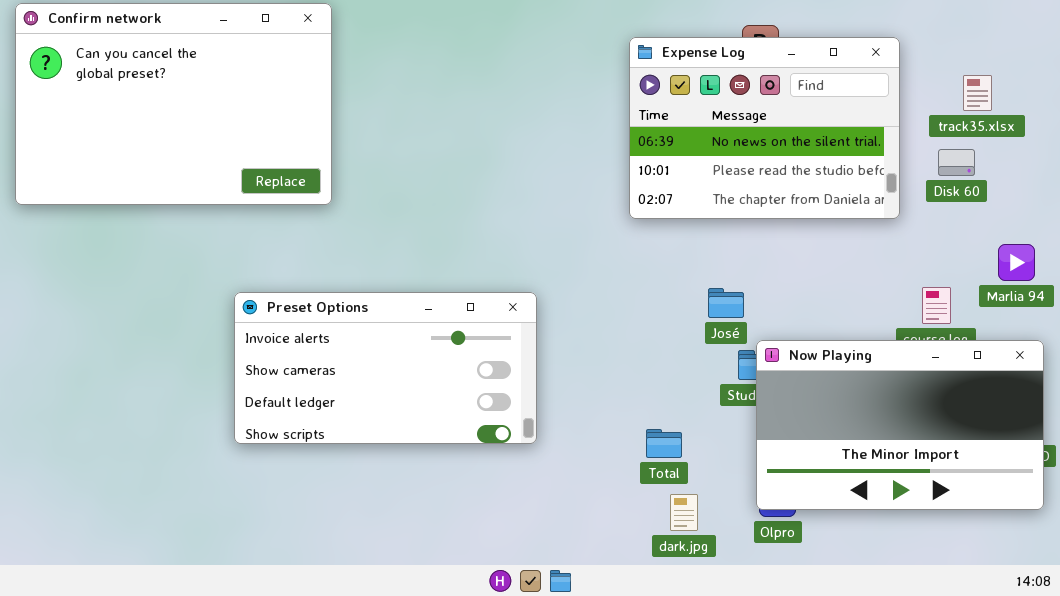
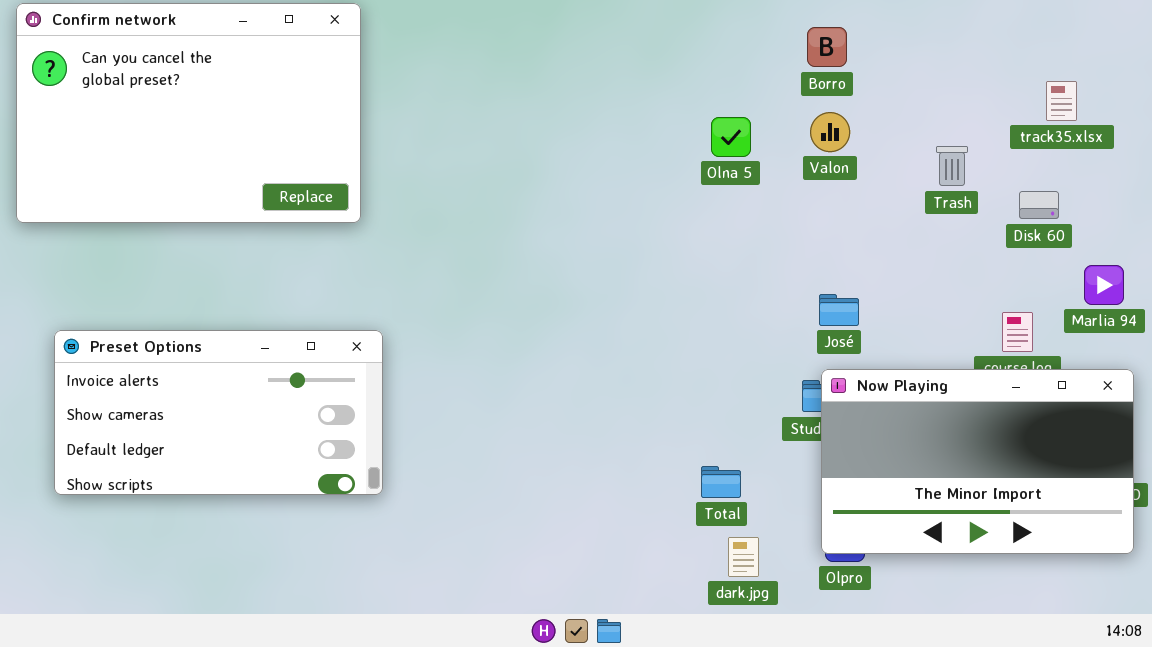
Expense Log: [629,37,900,219] -> none, closed
Disk 60: [938,149,975,176] -> [1019,191,1059,219], moved
José: [708,288,744,318] -> [819,294,859,326], moved
Preset Options: [234,292,537,444] -> [54,330,383,495], moved

